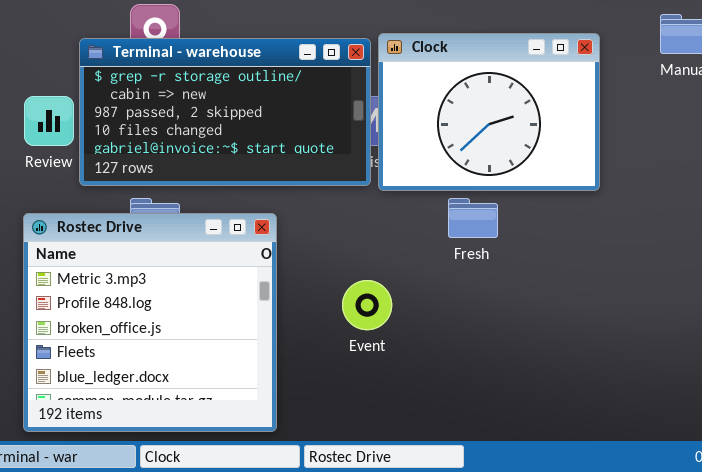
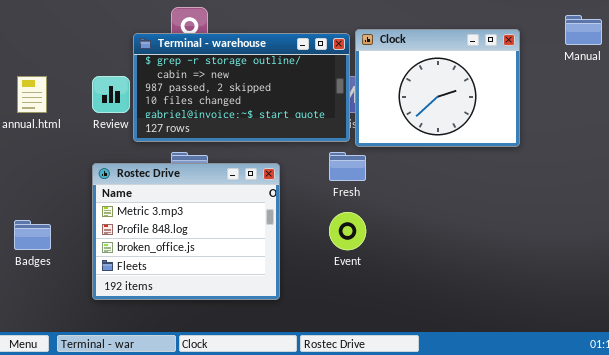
Fresh: [448,198,498,238] -> [329,152,366,181], moved
Rostec Drive: [23,213,277,432] -> [92,163,280,300], resized

